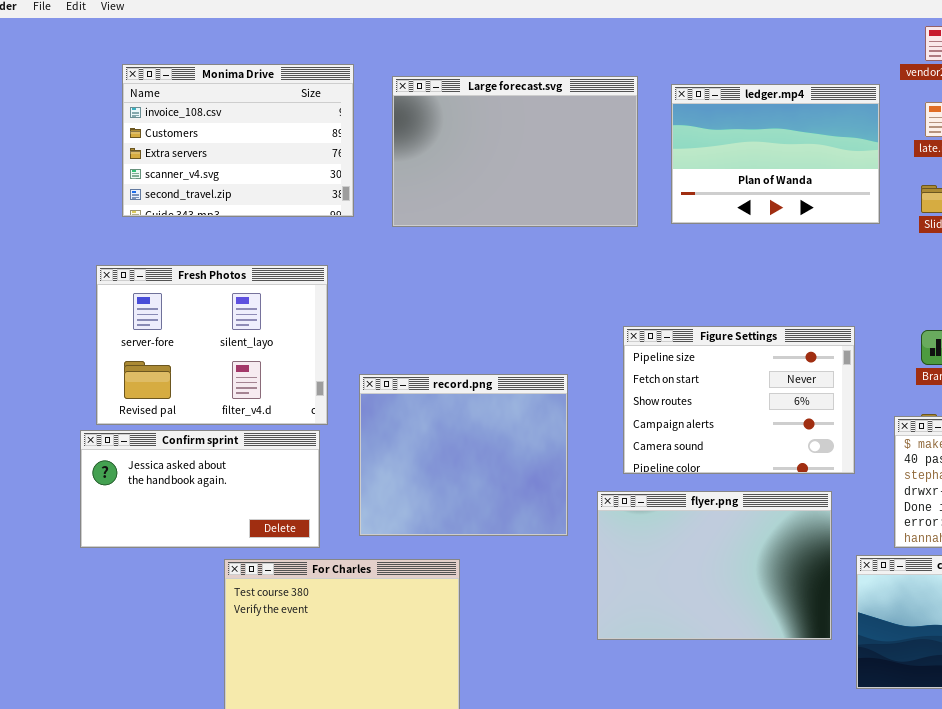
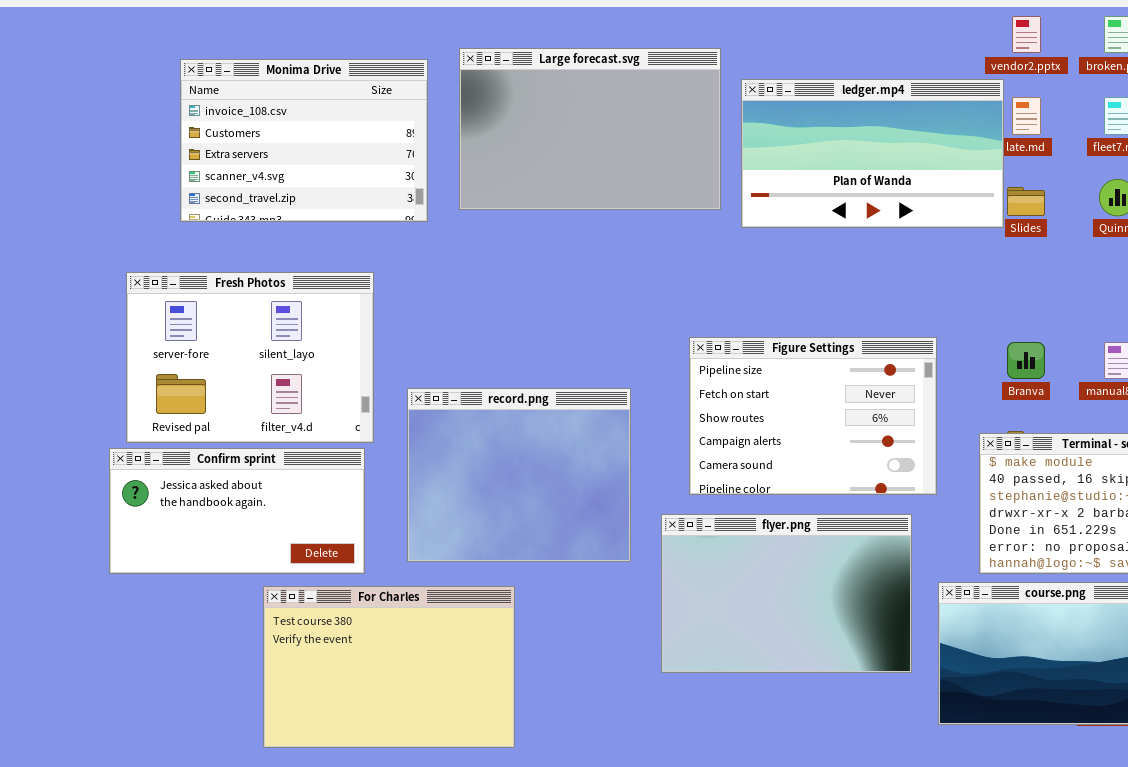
Monima Drive: [122,64,354,217] -> [180,59,428,222], moved
Large forecast.svg: [392,76,638,227] -> [459,48,721,210], moved
ledger.mp4: [671,84,880,224] -> [741,79,1004,228], resized

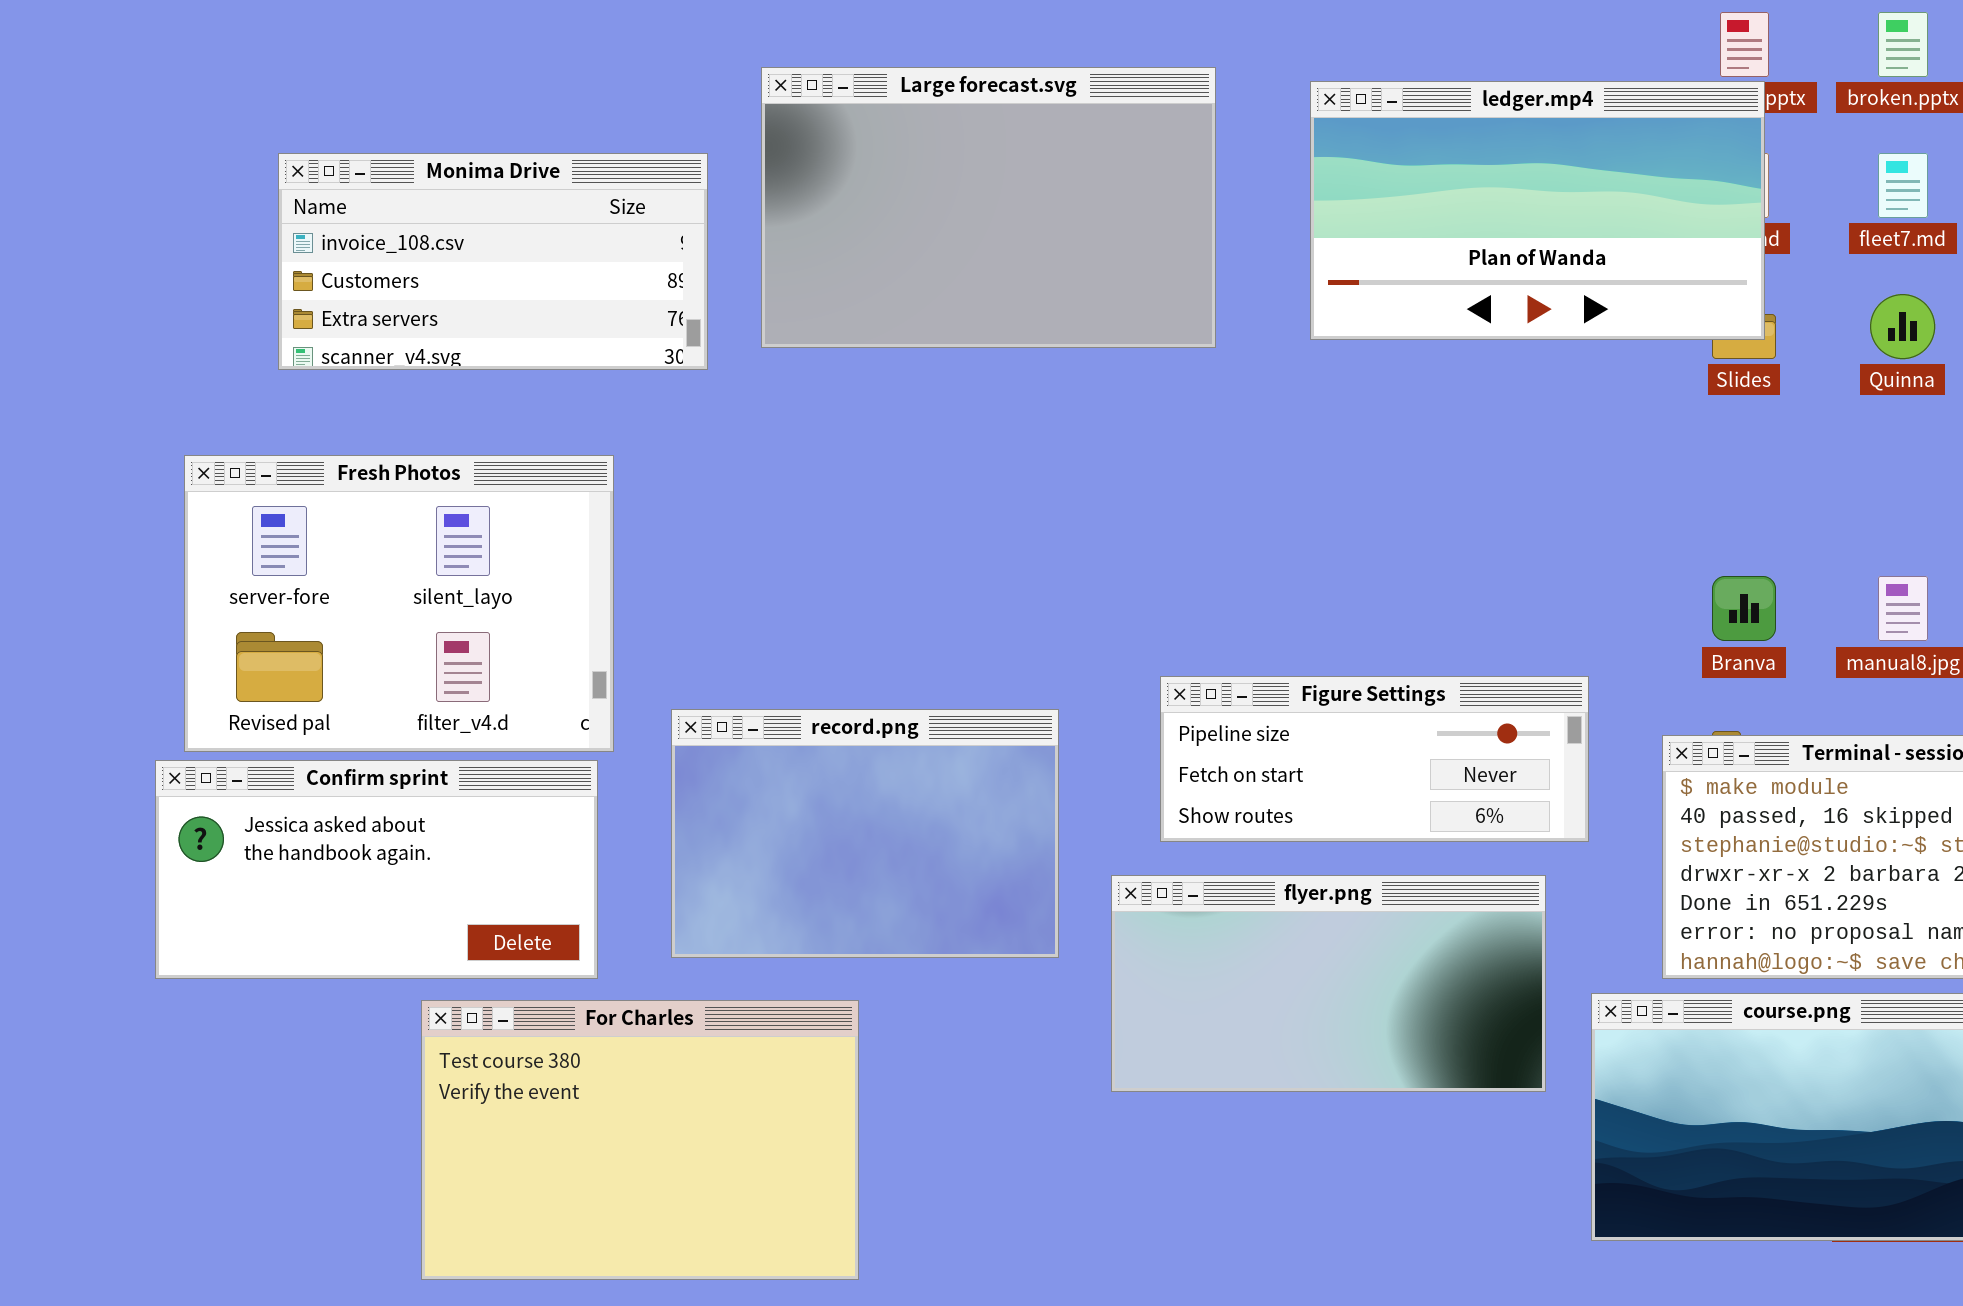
Monima Drive: [180,59,428,222] -> [278,153,708,370], resized
ledger.mp4: [741,79,1004,228] -> [1310,81,1765,340], moved
Figure Settings: [689,337,937,495] -> [1160,676,1589,842], resized
record.png: [407,388,631,562] -> [671,709,1059,958], resized
flyer.png: [661,514,912,673] -> [1111,875,1546,1092], resized

